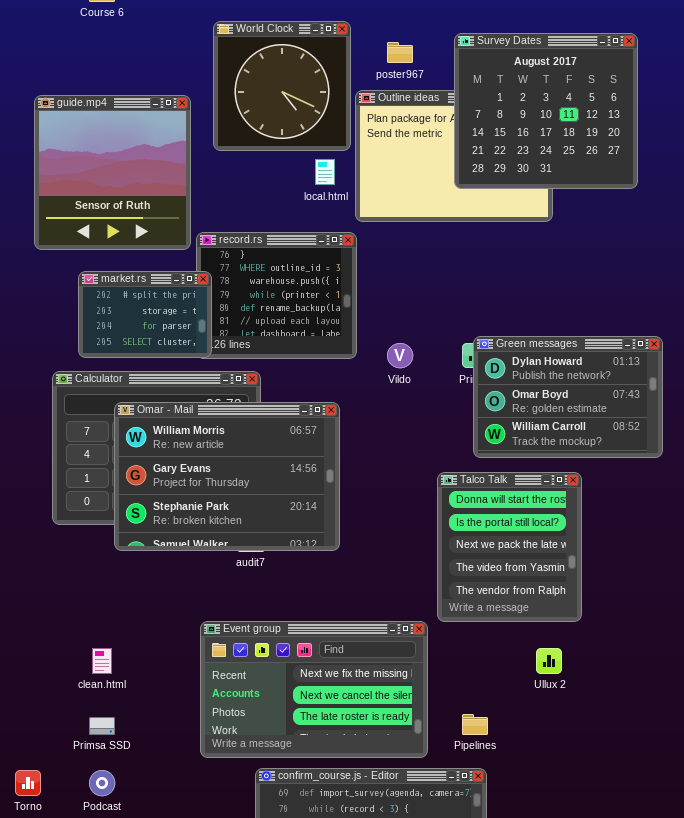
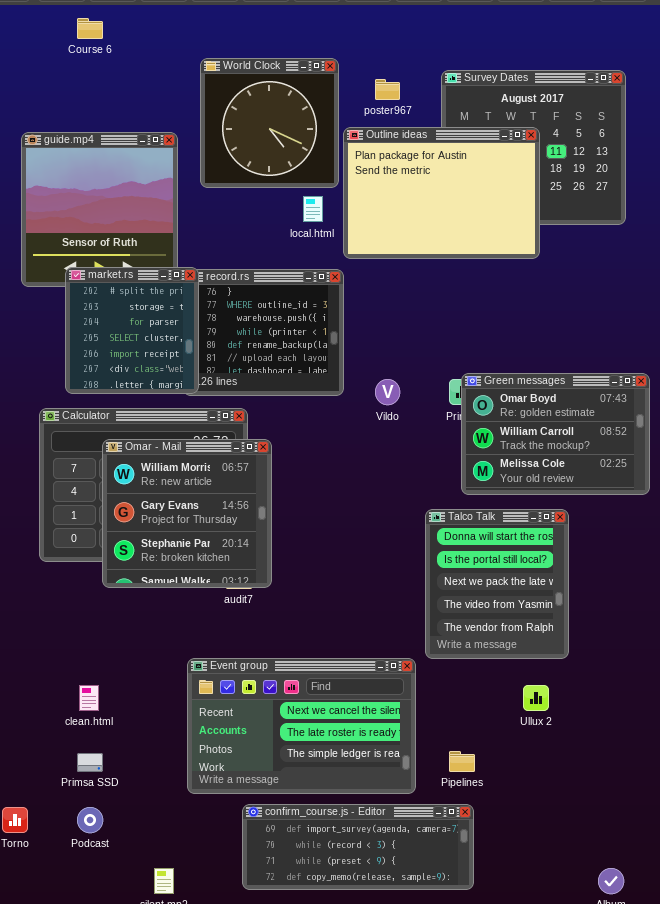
Outline ideas: [355,90,553,222] -> [343,127,540,259], raised
market.rs: [78,271,212,358] -> [65,267,199,394], resized
Green messages: [473,336,663,458] -> [461,373,650,495], scrolled down 1 row
Omar - Mail: [114,402,340,551] -> [102,439,272,588], resized
Event group: [200,621,428,758] -> [187,658,416,794], scrolled down 1 row

